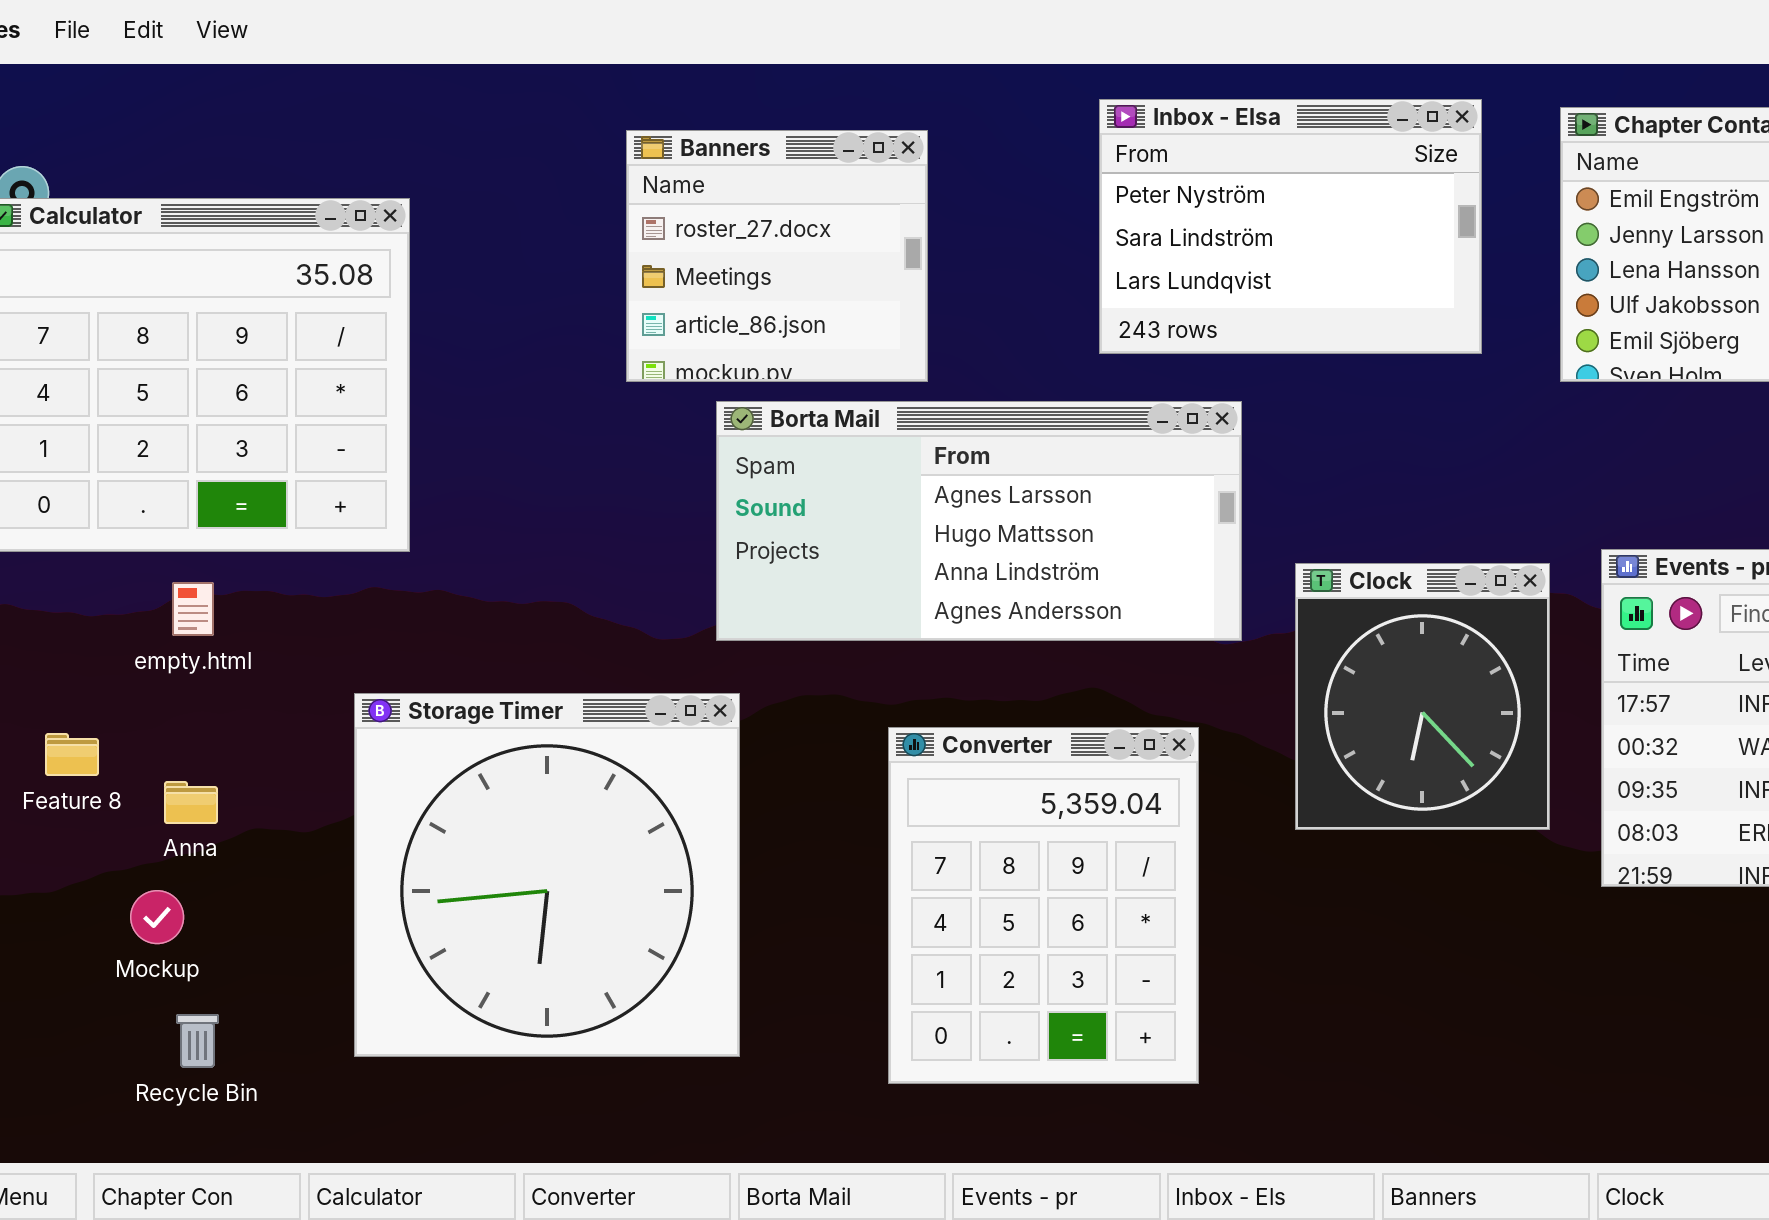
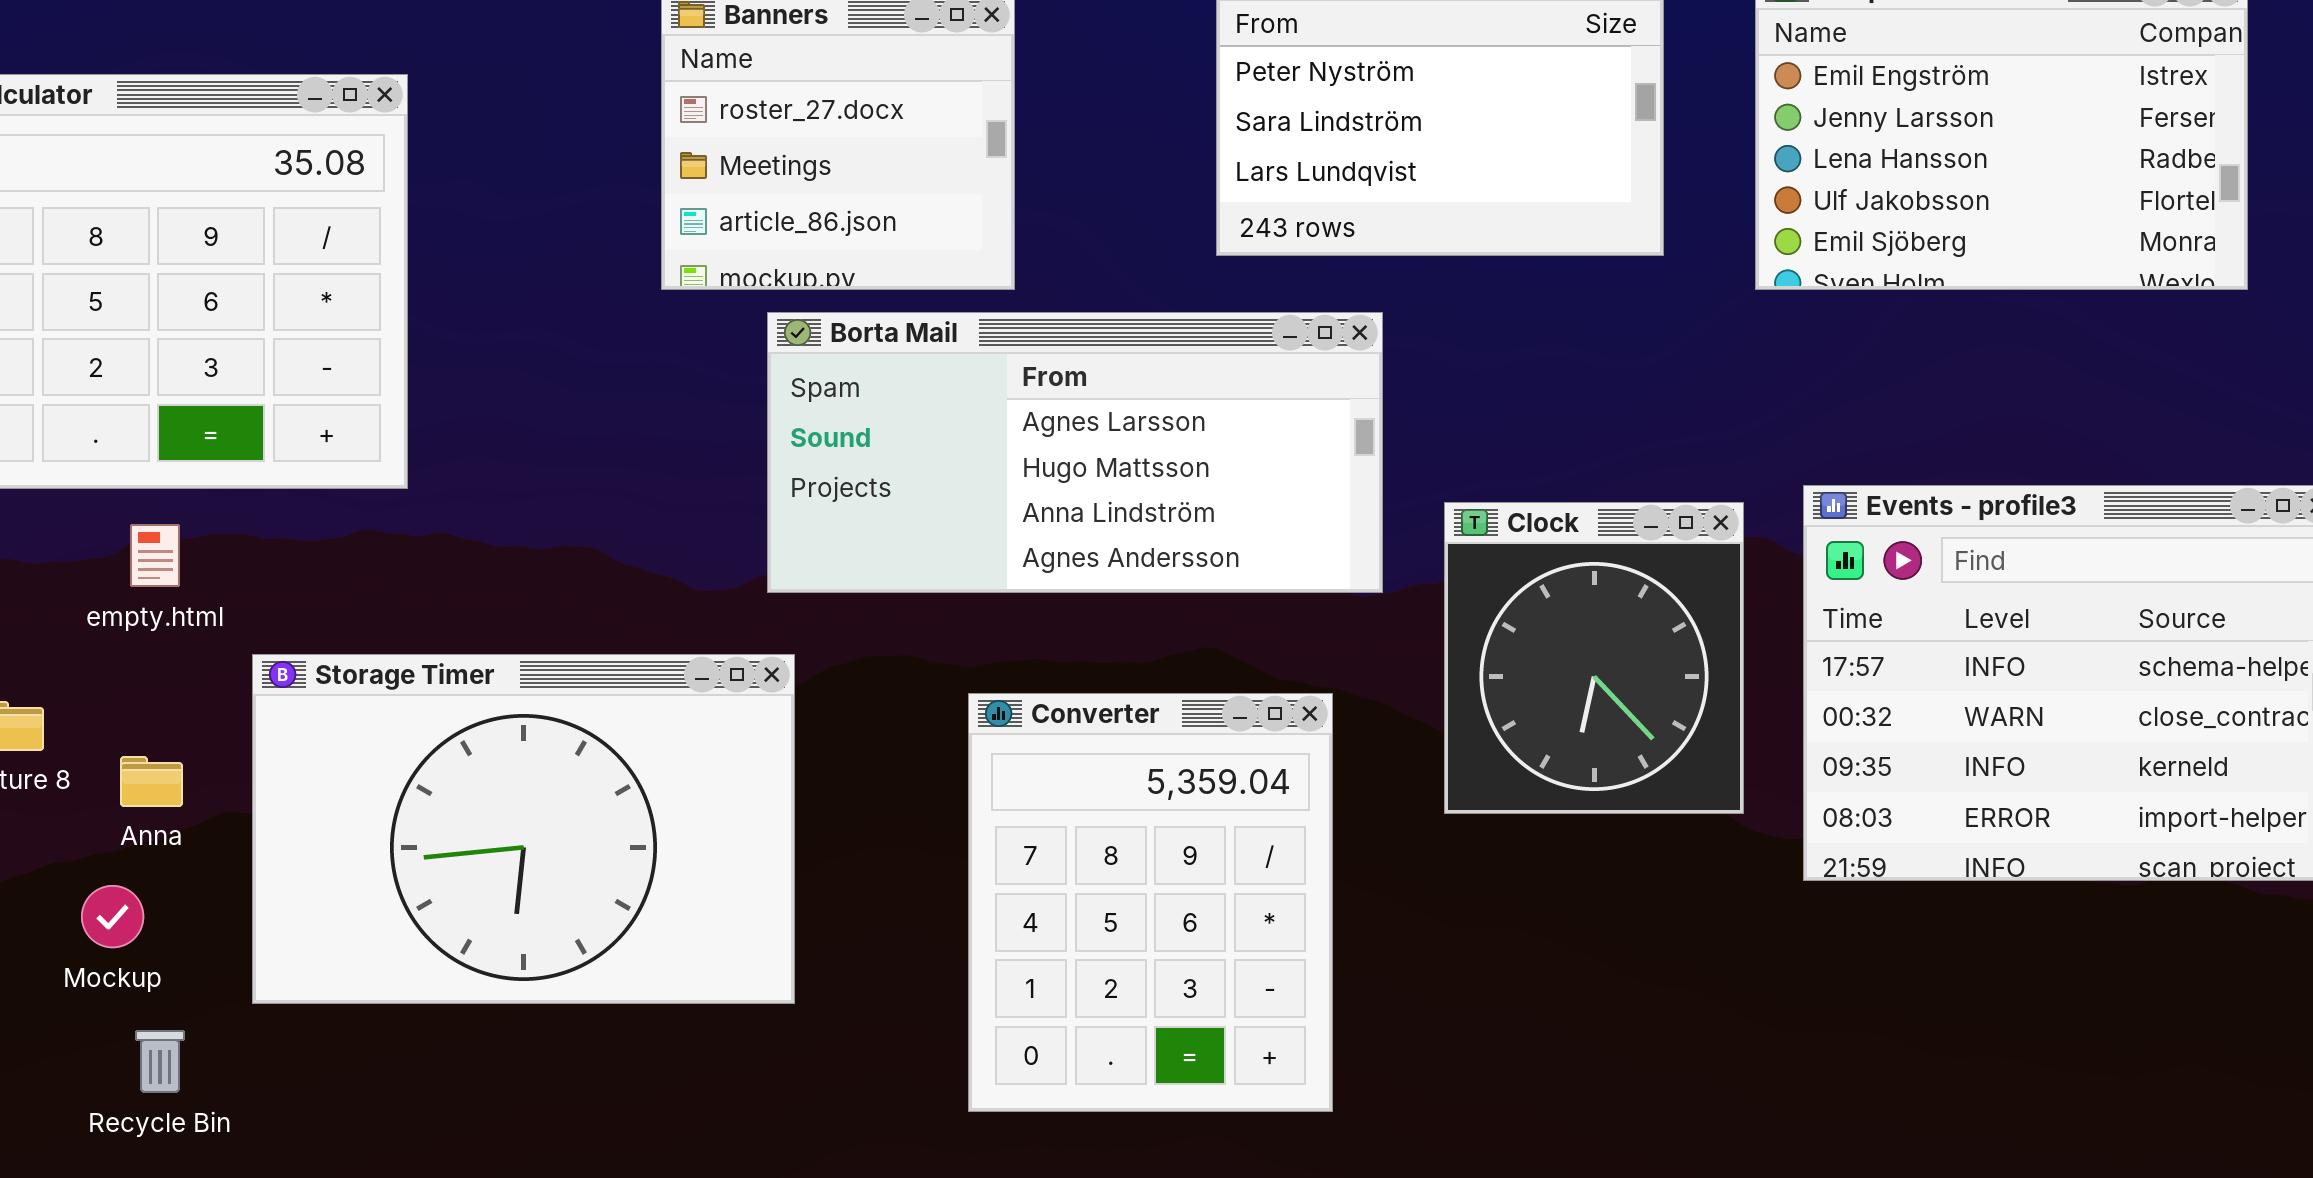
Storage Timer: [354,693,740,1057] -> [252,654,795,1004], resized

